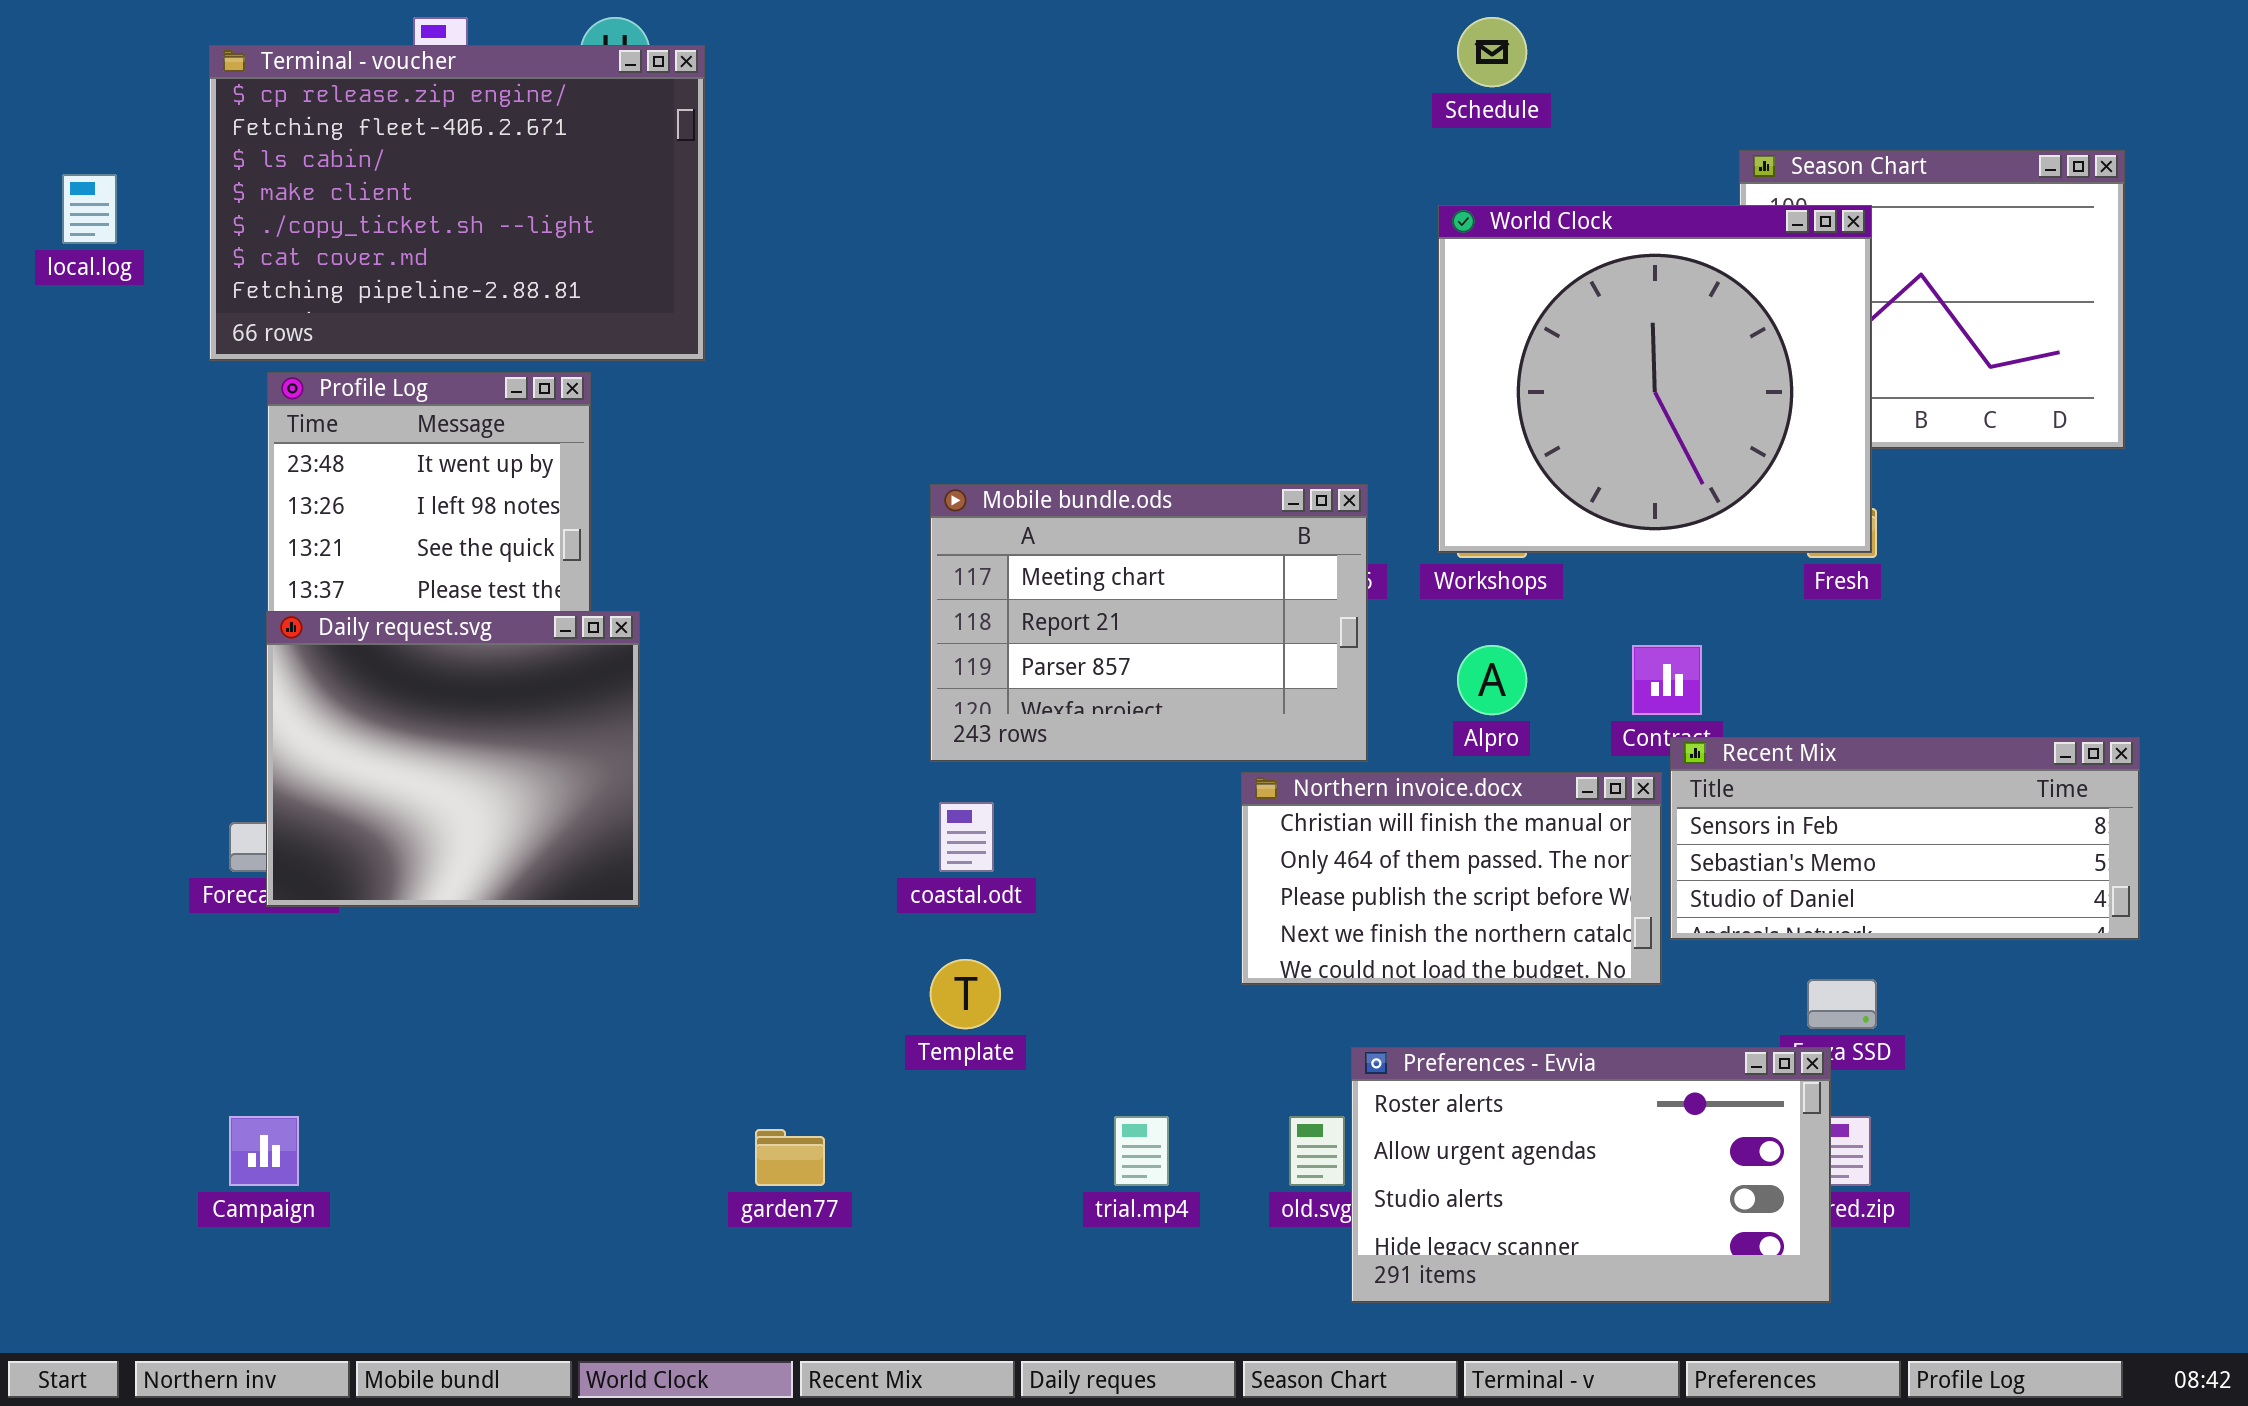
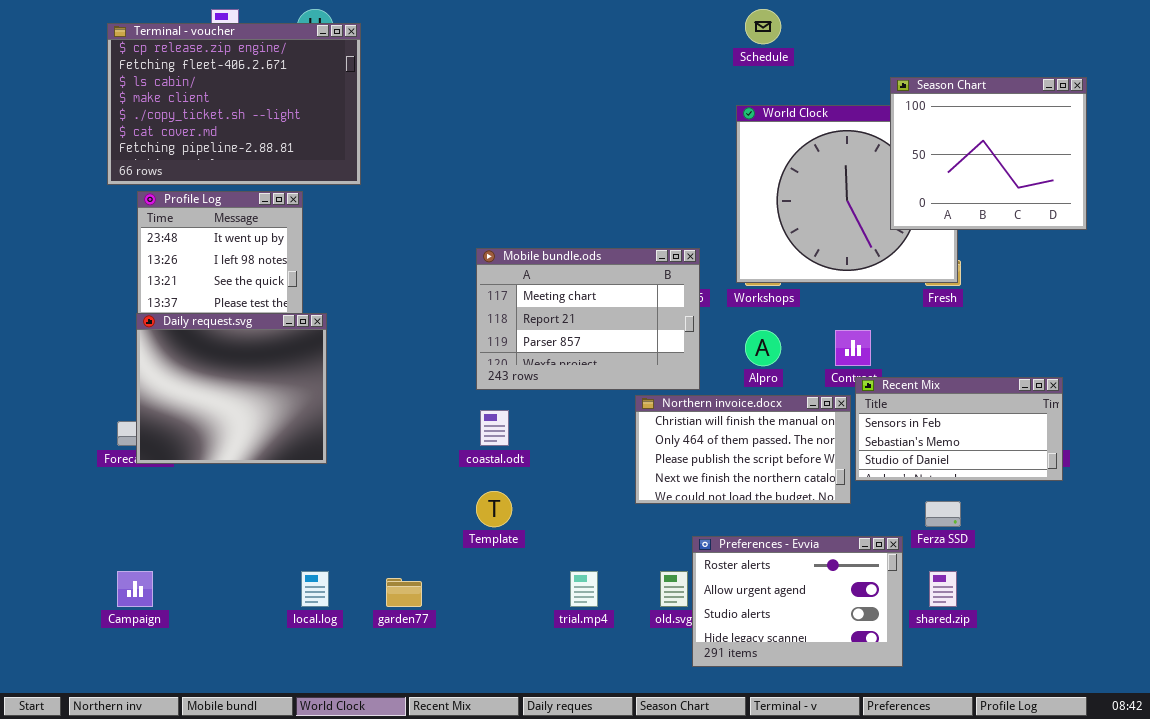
Season Chart: [1739,150,2125,449] -> [890,77,1087,230], raised
local.log: [62,174,117,244] -> [301,571,329,607], moved
Recent Mix: [1670,737,2140,940] -> [855,377,1063,481], resized
Preferences - Evvia: [1351,1047,1831,1303] -> [692,536,903,667], resized

